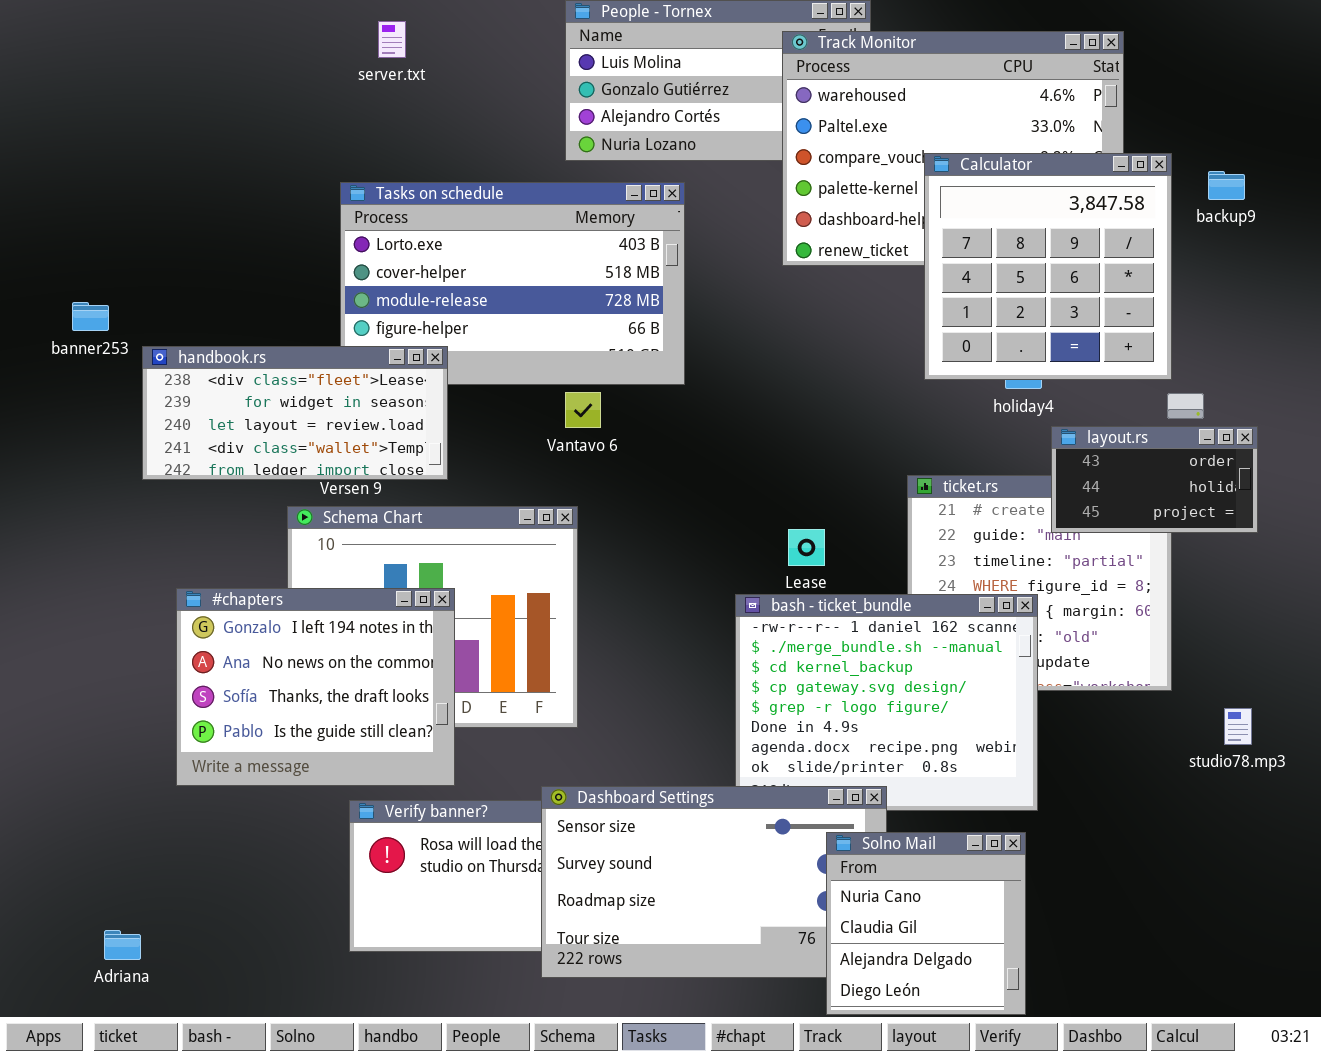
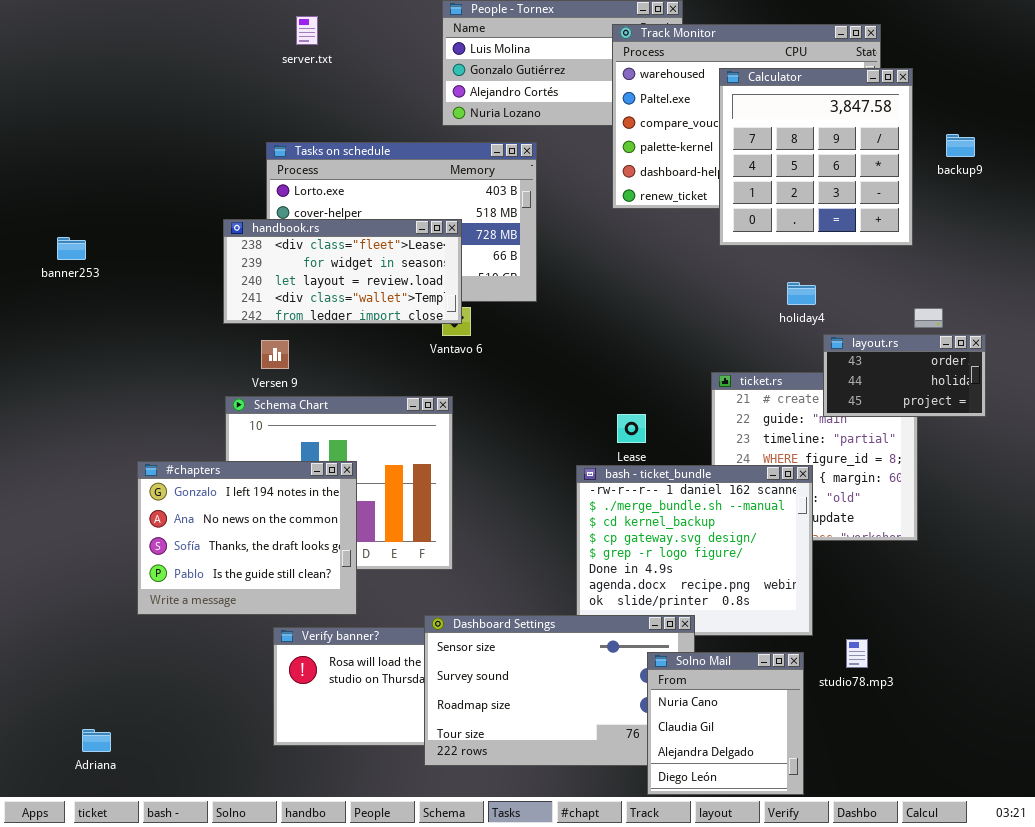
Calculator: [924,153,1172,380] -> [719,68,913,246], moved
handbook.rs: [142,346,448,480] -> [223,219,462,324], moved
studio78.mp3: [1224,708,1252,745] -> [846,639,868,668], moved

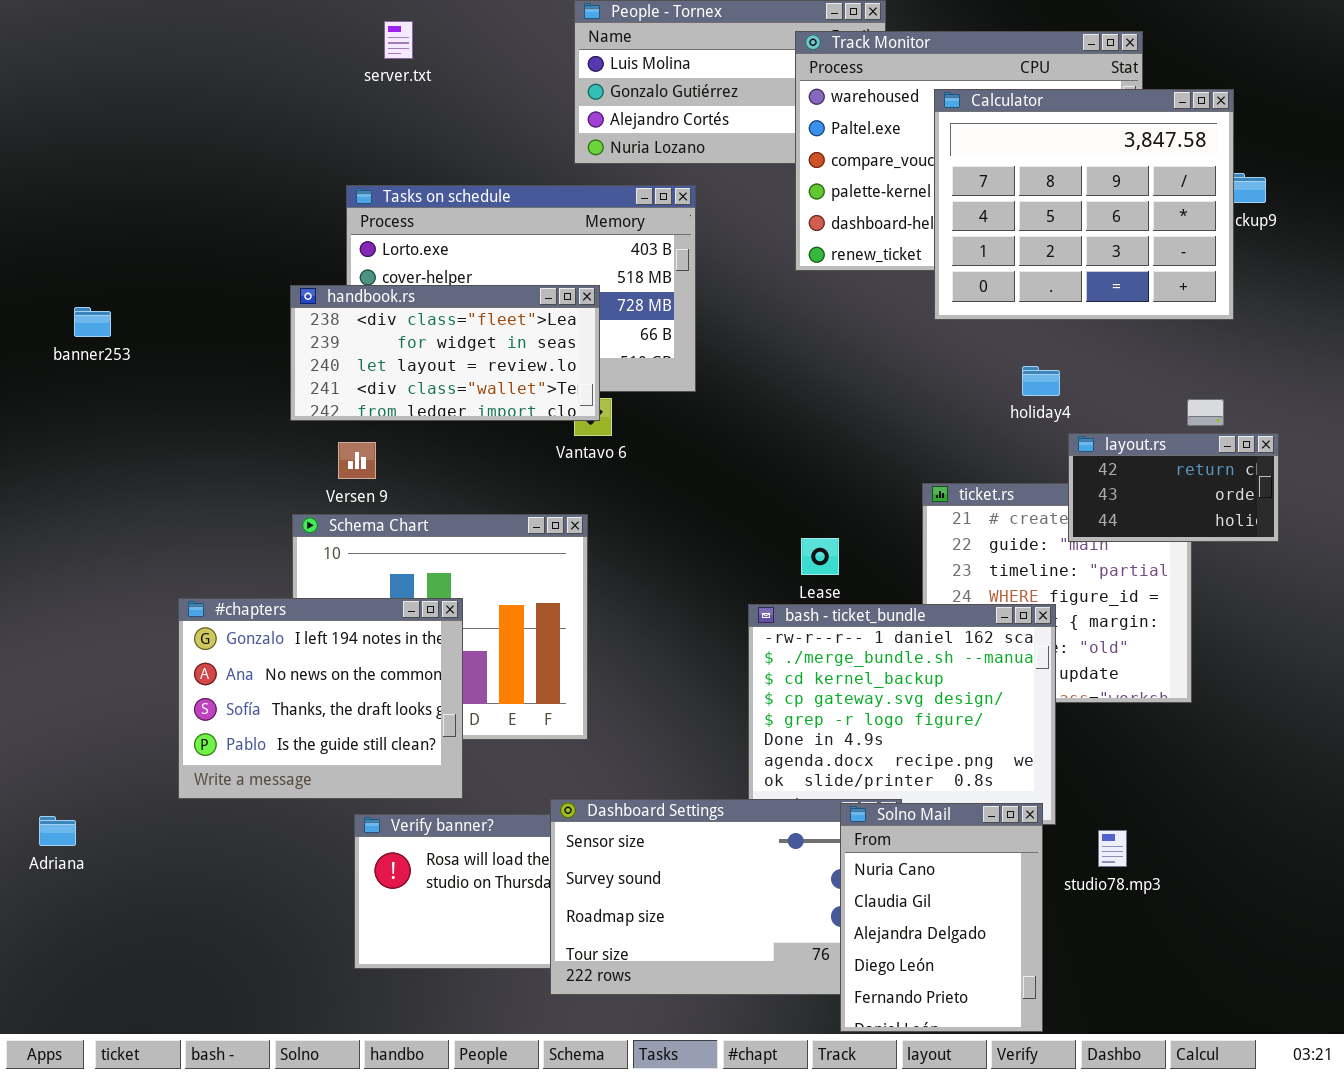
Calculator: [719,68,913,246] -> [934,89,1234,320], resized
layout.rs: [823,334,986,417] -> [1068,433,1279,542], scrolled up 1 row
Solno Mail: [647,652,804,795] -> [840,803,1043,1032], resized
Adriana: [82,729,111,752] -> [39,816,76,846], moved

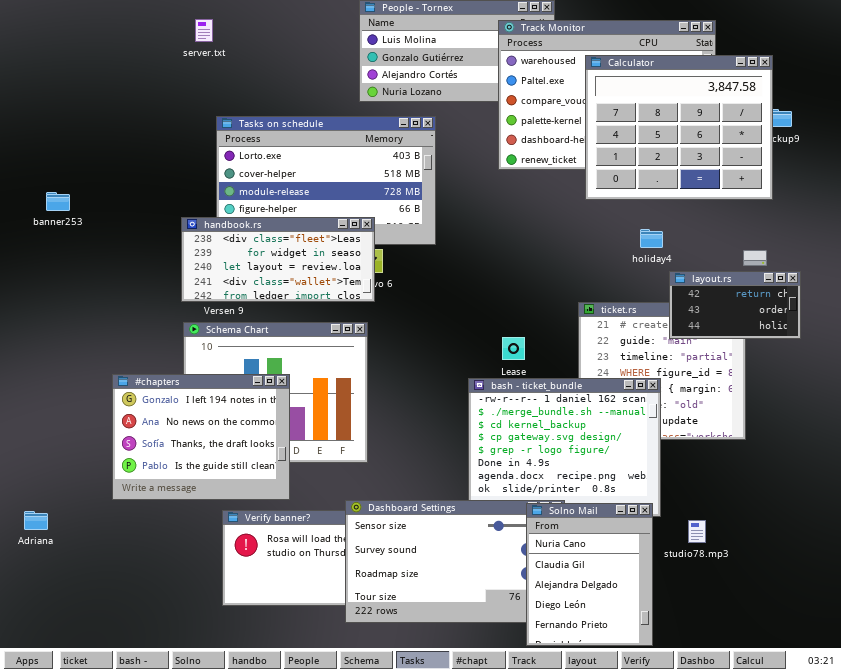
server.txt: [384,21,413,59] -> [195,19,213,42], moved
handbook.rs: [290,285,600,421] -> [181,217,375,302], moved

